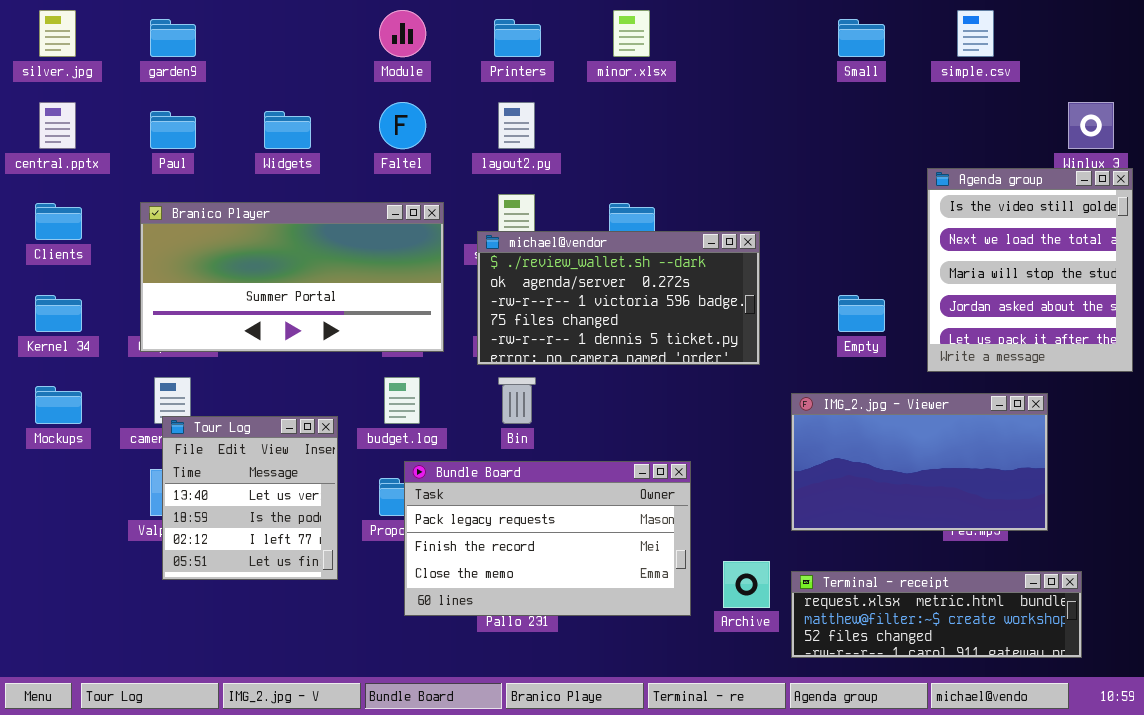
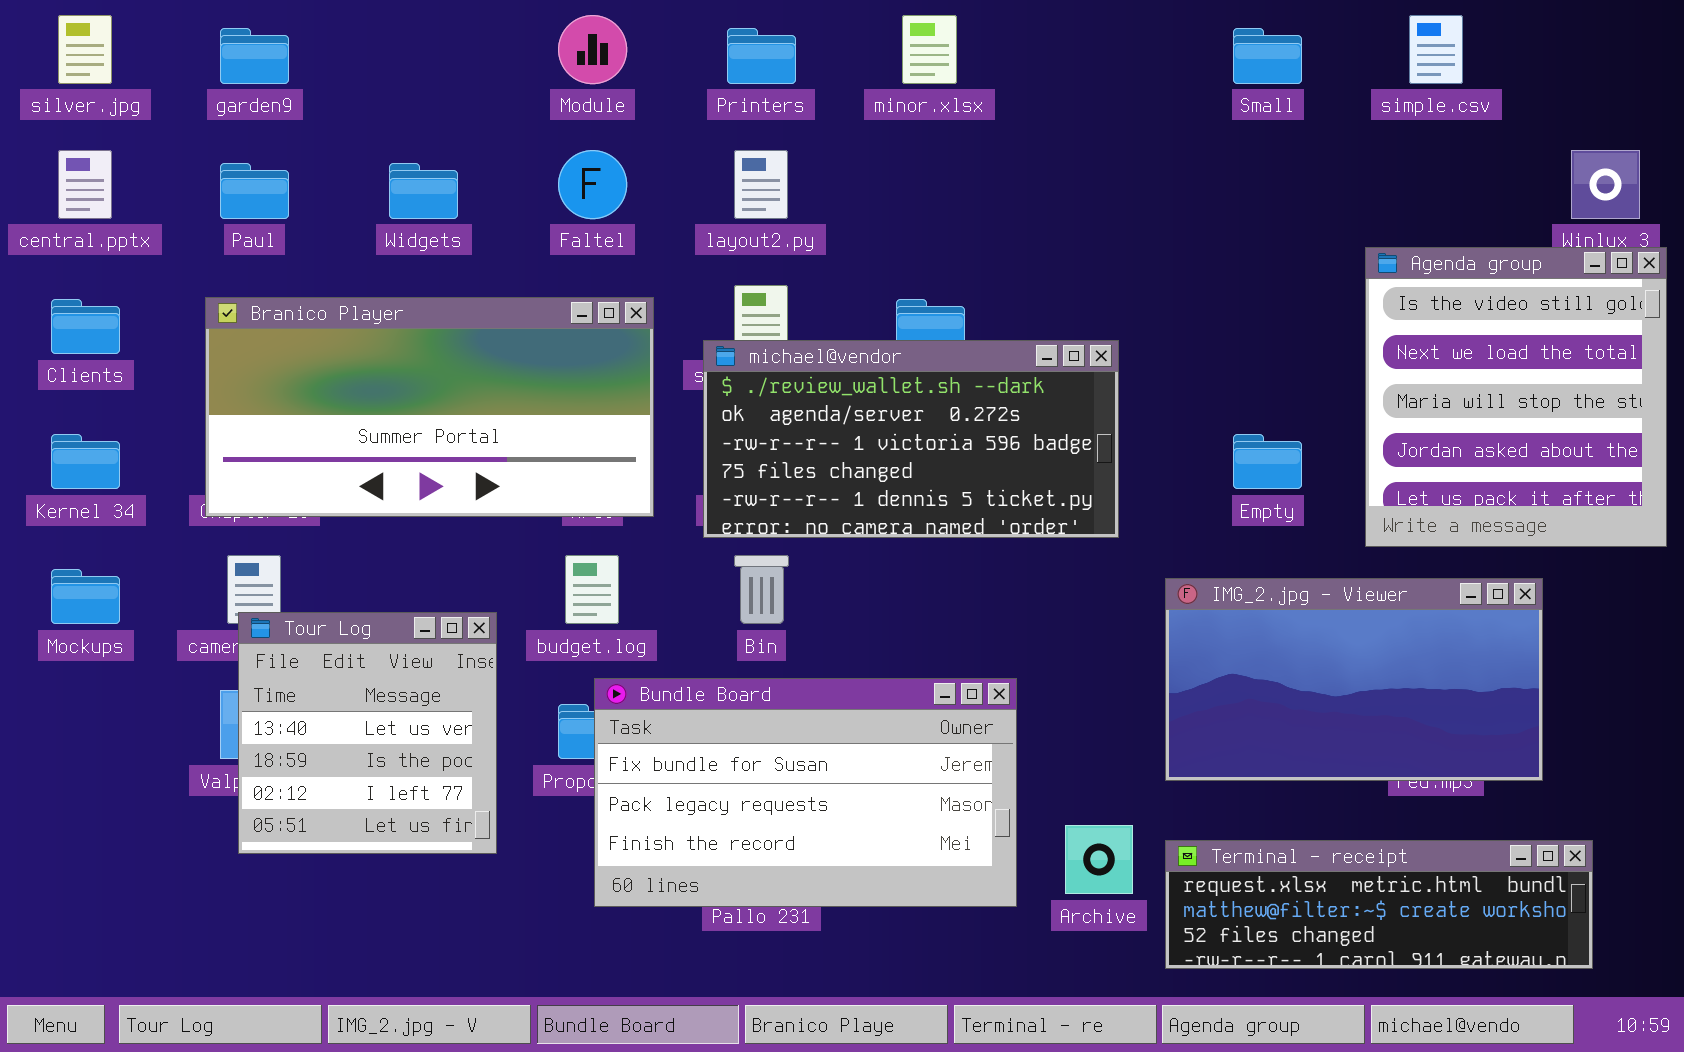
Bundle Board: [404,461,691,616] -> [594,678,1017,907], scrolled up 1 row

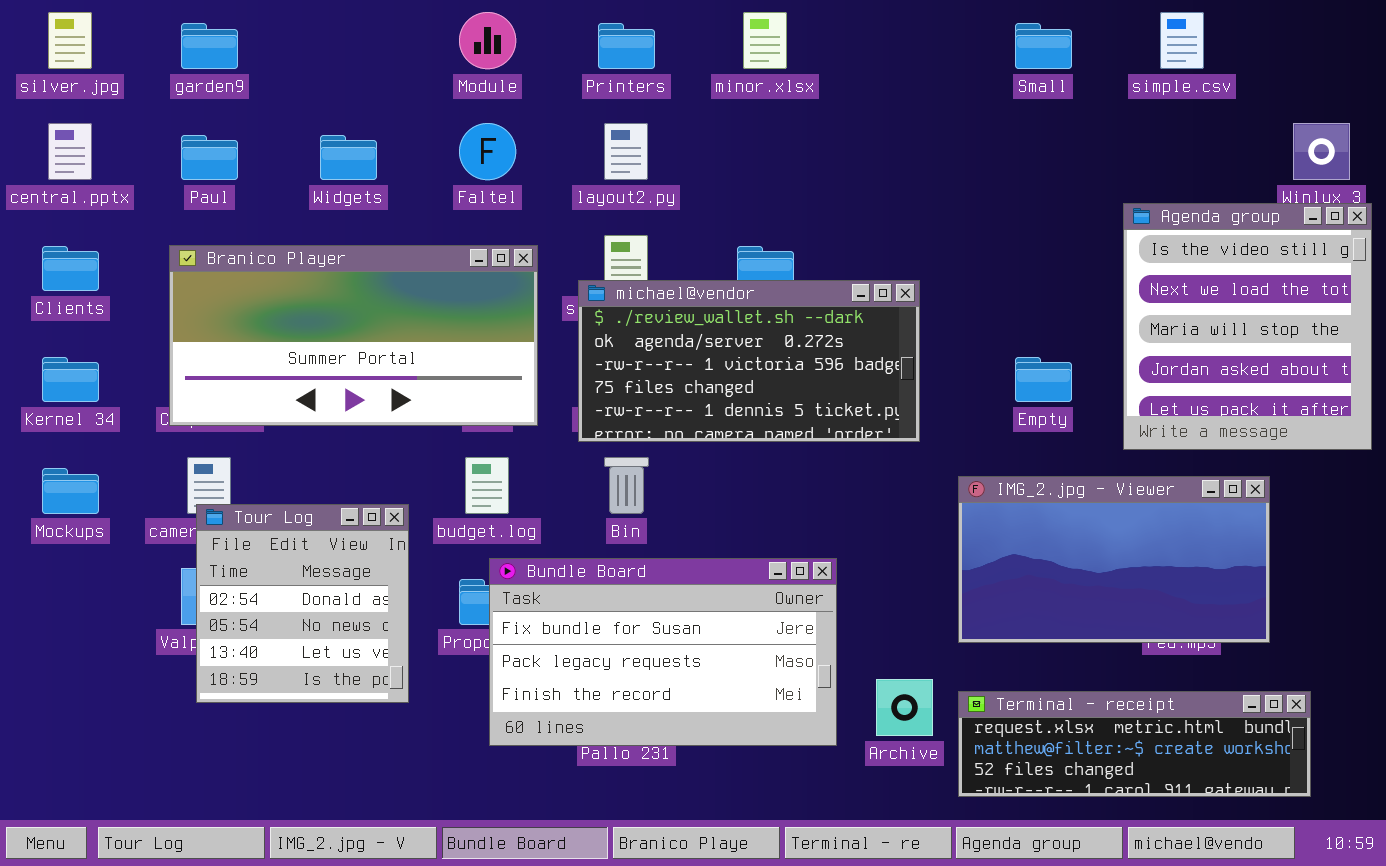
Tour Log: [238,612,497,854] -> [196,504,409,703], scrolled up 2 rows

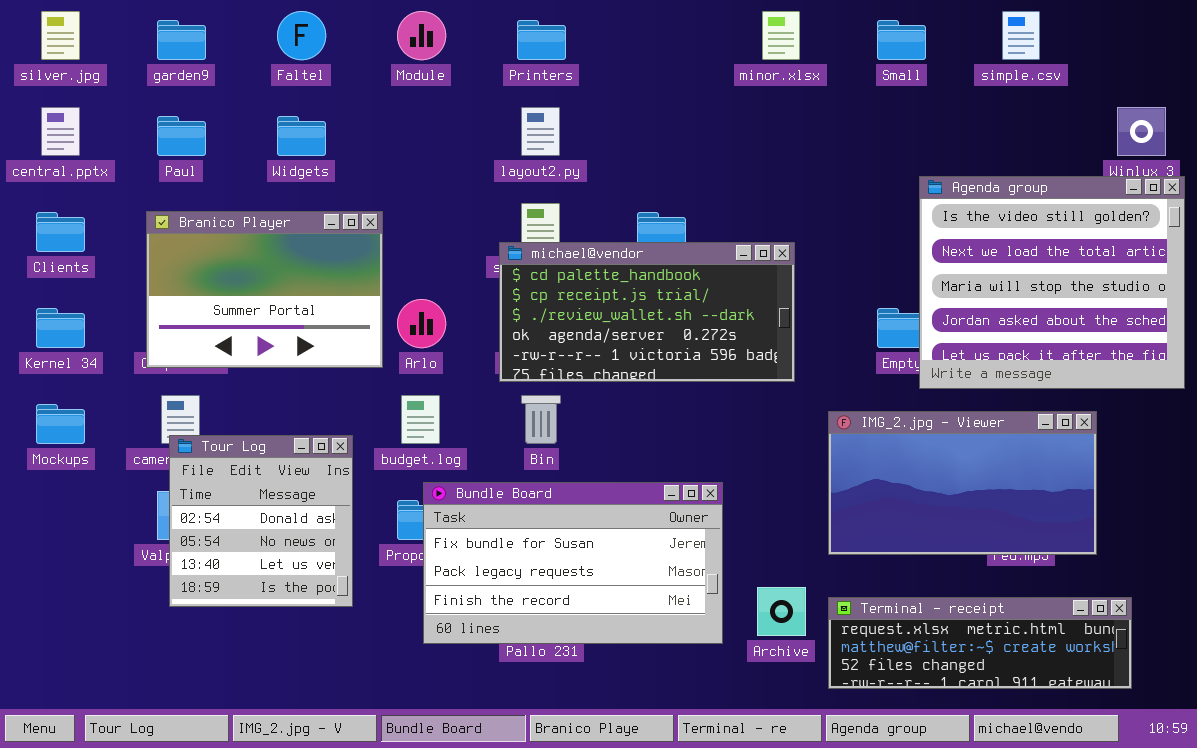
minor.xlsx: [743,12,787,69] -> [762,11,800,60], moved
Faltel: [459,123,516,180] -> [277,11,326,60], moved
Agenda group: [1123,203,1372,450] -> [919,176,1185,389], resized
Branico Player: [169,245,538,426] -> [146,211,383,368], resized
michael@vendor: [578,280,920,442] -> [499,242,795,382], scrolled up 2 rows

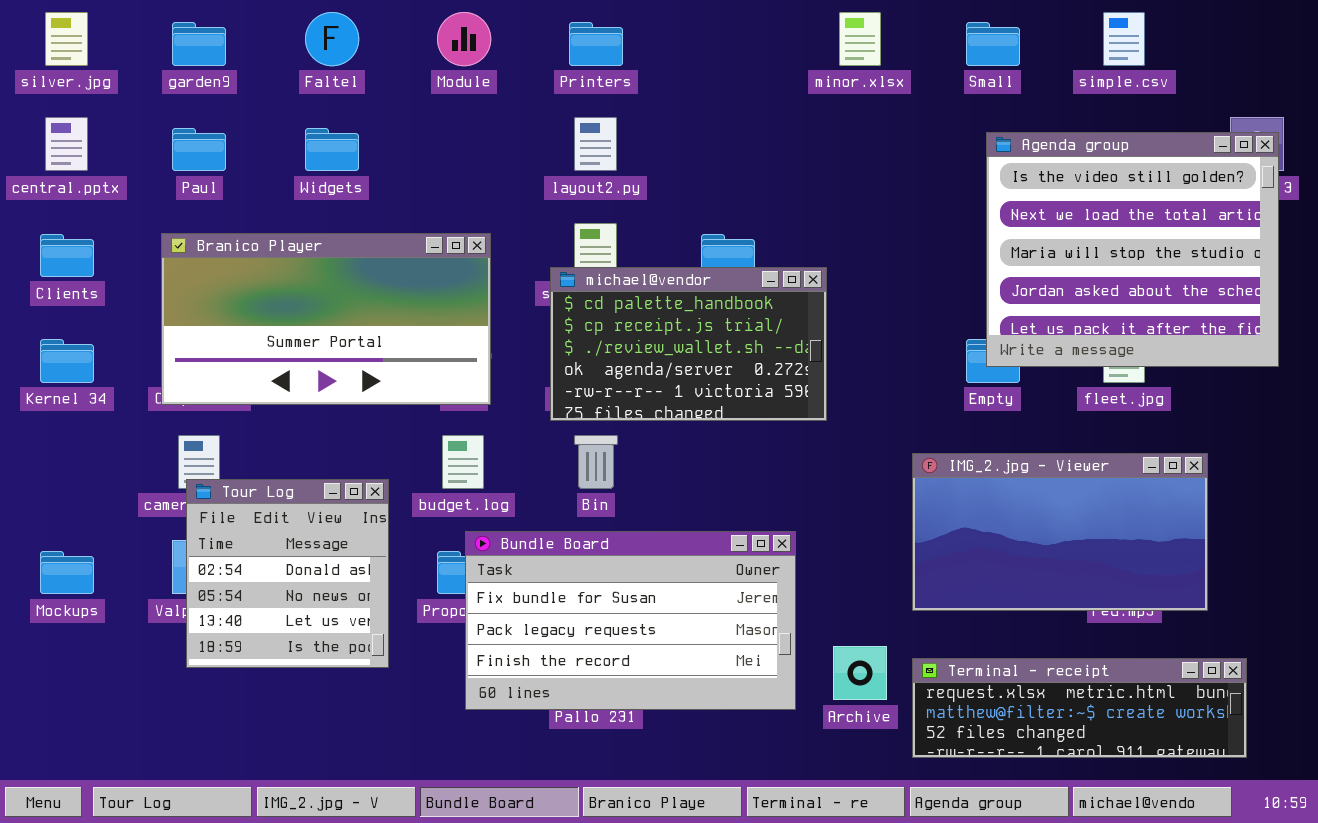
Agenda group: [919,176,1185,389] -> [986,132,1279,367], moved
Branico Player: [146,211,383,368] -> [161,233,491,405], resized
michael@vendor: [499,242,795,382] -> [550,267,827,421], resized
Mockups: [36,404,85,444] -> [40,551,94,594], moved

